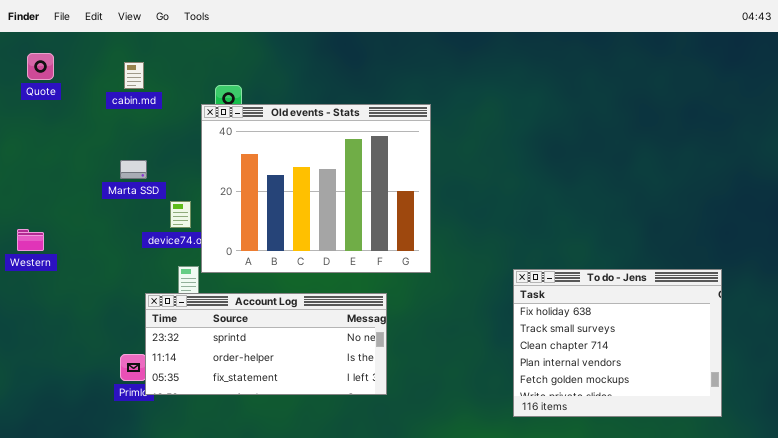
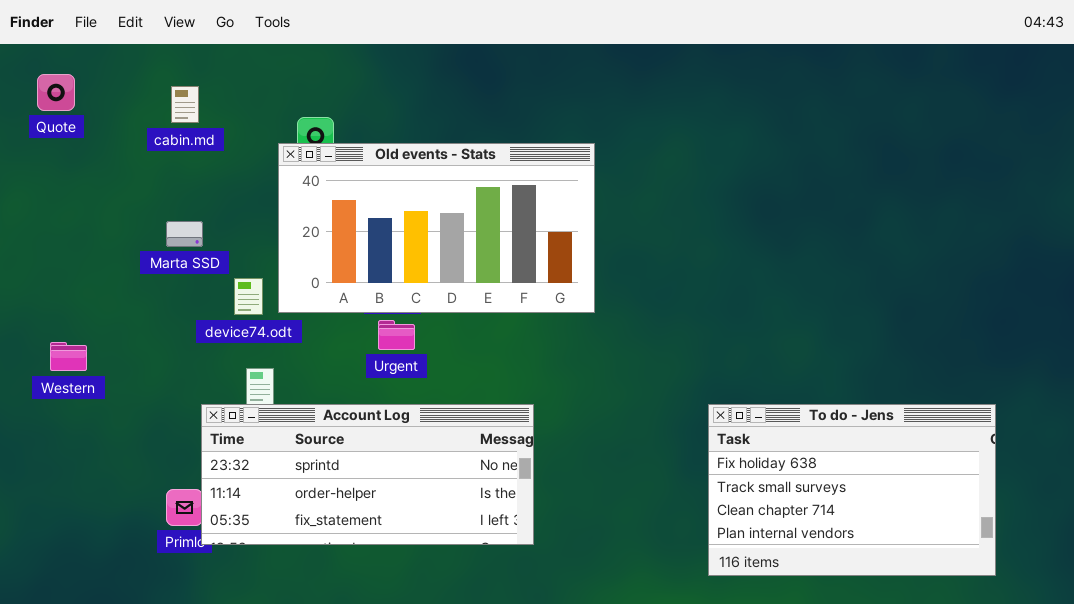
Old events - Stats: [201,104,431,273] -> [278,143,595,313], resized
Western: [17,229,44,251] -> [50,342,87,371], moved
To do - Jens: [513,269,722,417] -> [708,404,996,576], resized

